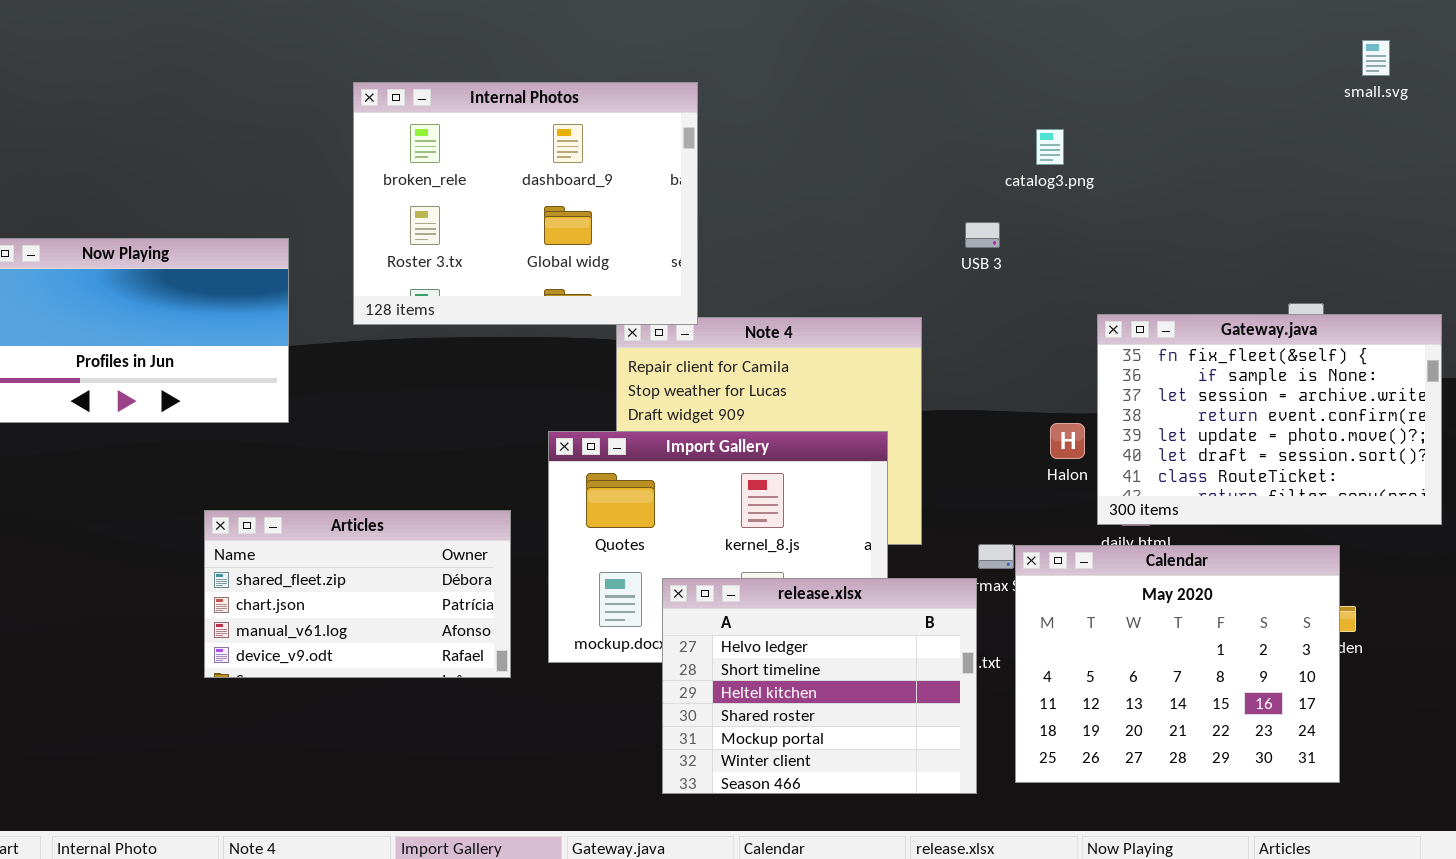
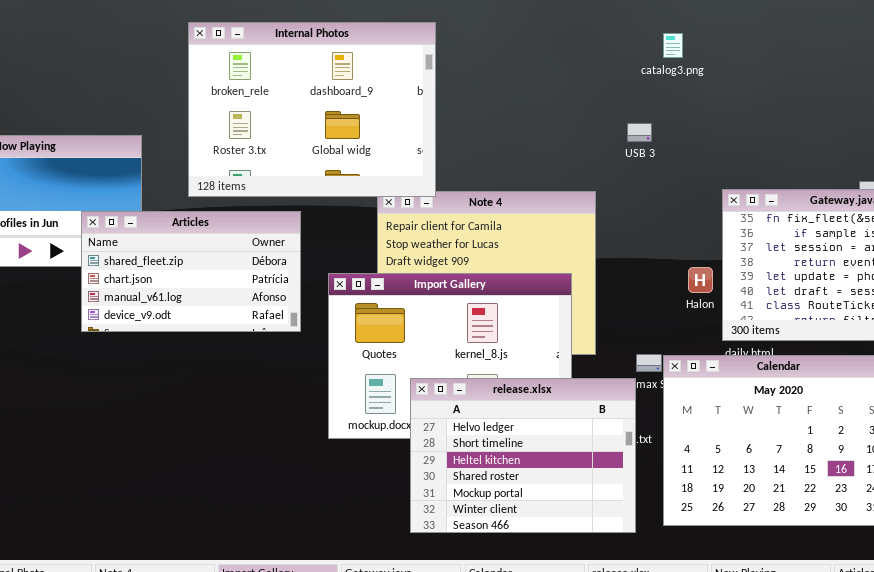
catalog3.png: [1036,129,1064,165] -> [663,33,683,58], moved
Articles: [204,510,511,678] -> [81,211,301,332], moved

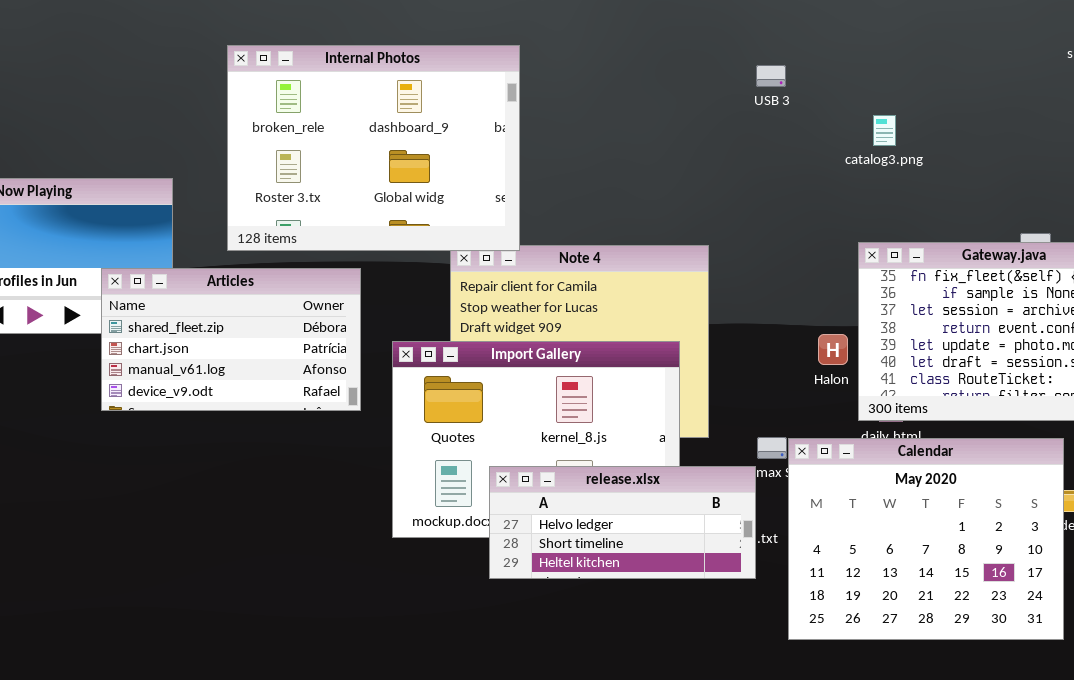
catalog3.png: [663,33,683,58] -> [873,115,896,146], moved
USB 3: [627,123,652,142] -> [756,65,786,87], moved
release.xlsx: [410,378,636,533] -> [489,466,756,579], resized

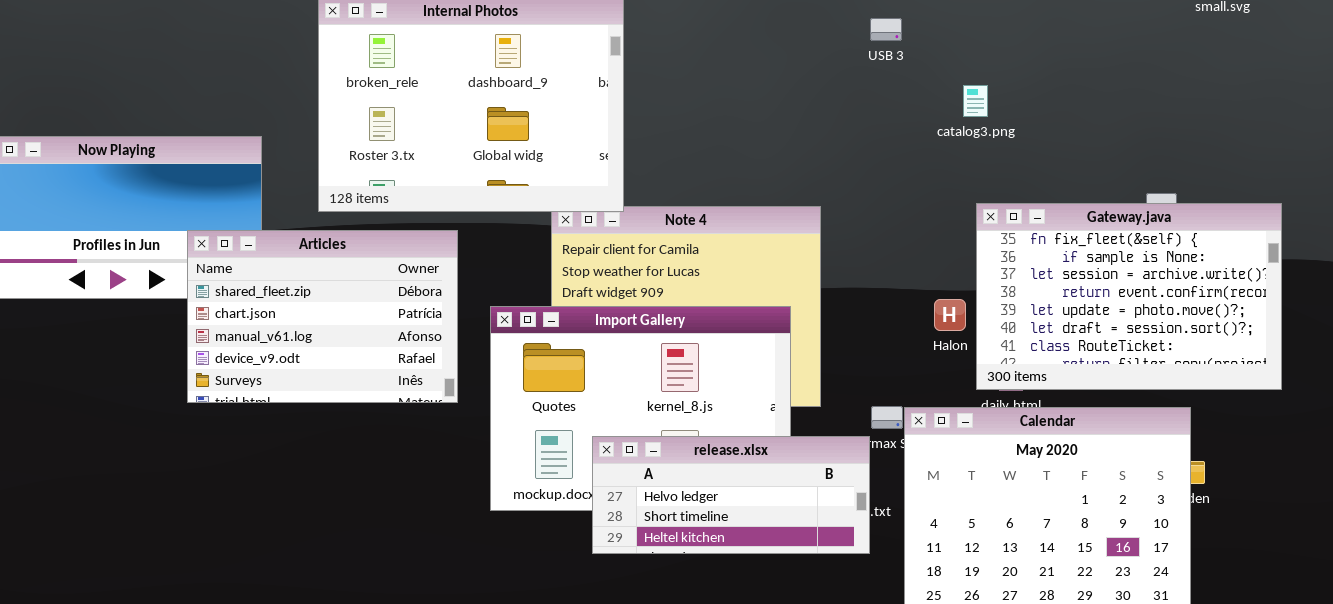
catalog3.png: [873,115,896,146] -> [963,85,988,117], moved
Articles: [101,268,361,411] -> [187,230,458,403], resized

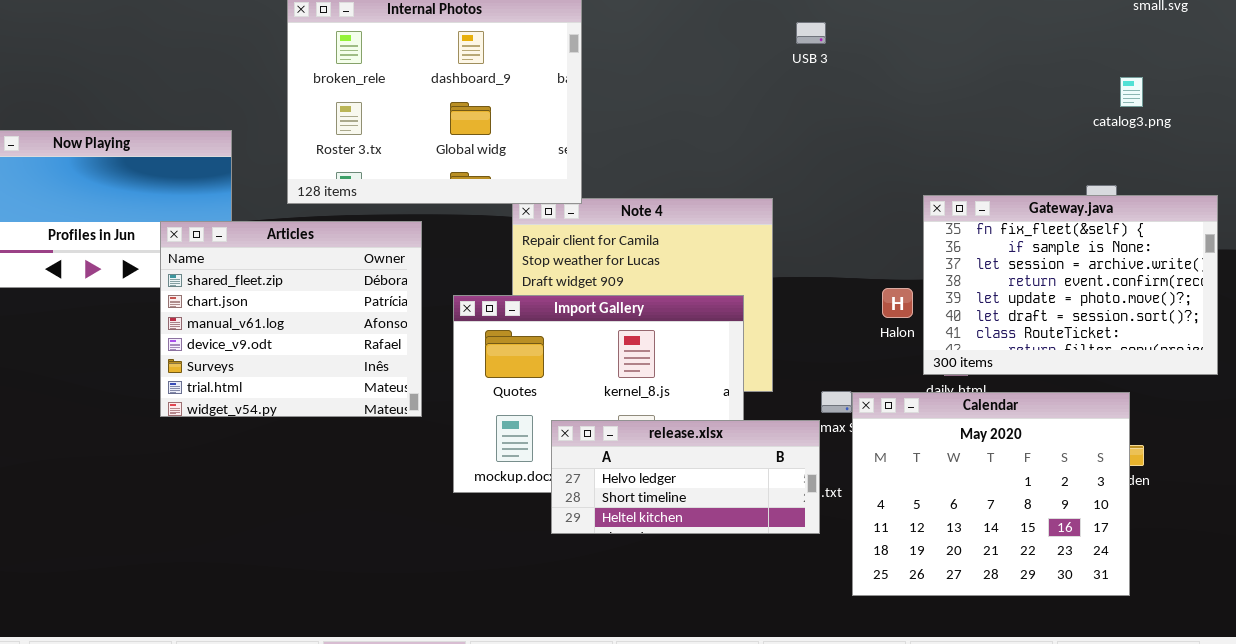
USB 3: [870,18,902,41] -> [796,22,826,44], moved
catalog3.png: [963,85,988,117] -> [1120,77,1143,107], moved
Articles: [187,230,458,403] -> [160,221,422,417], resized

